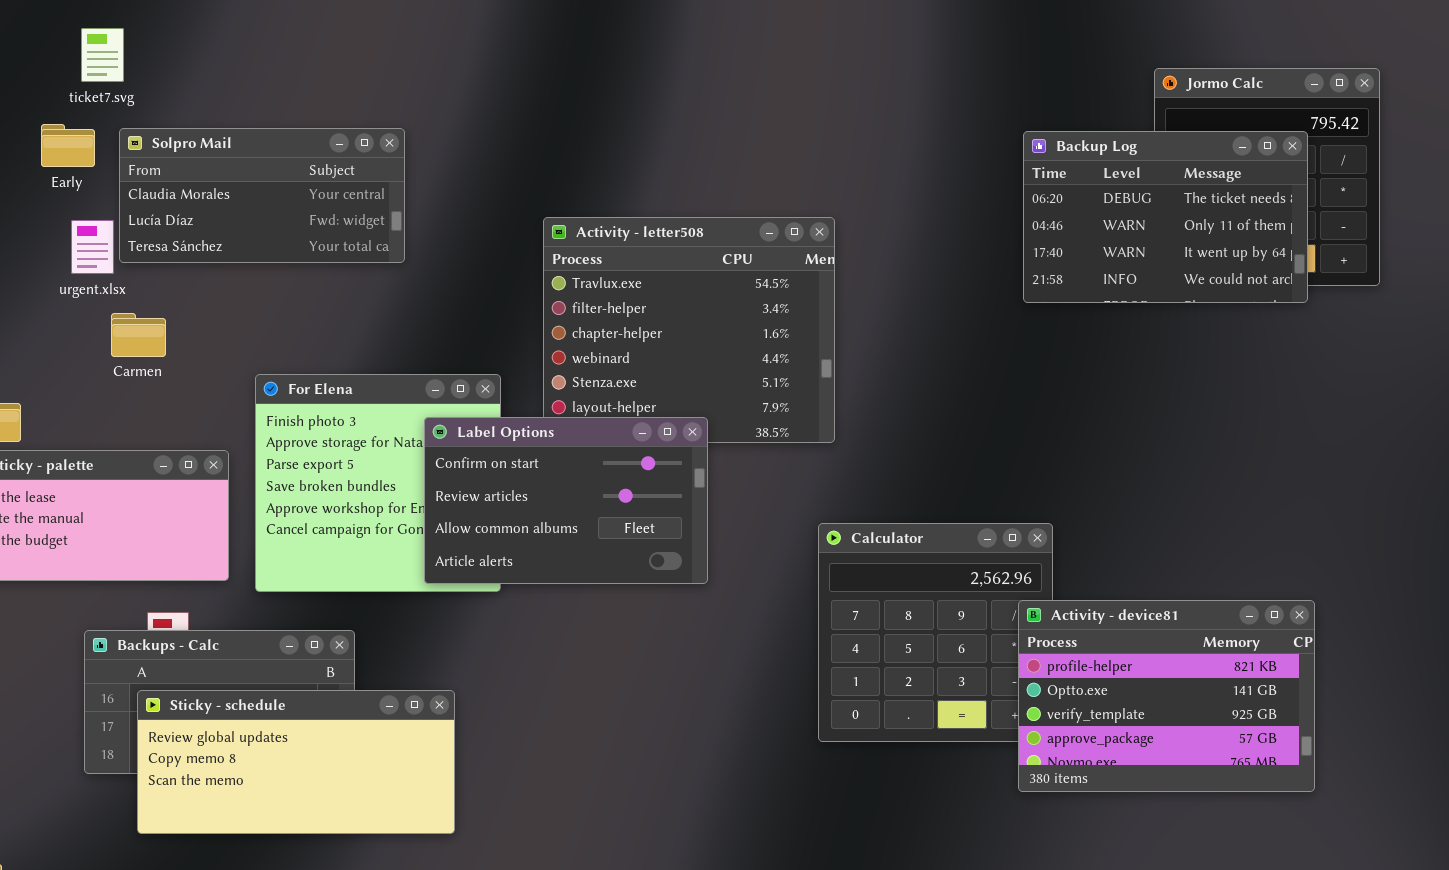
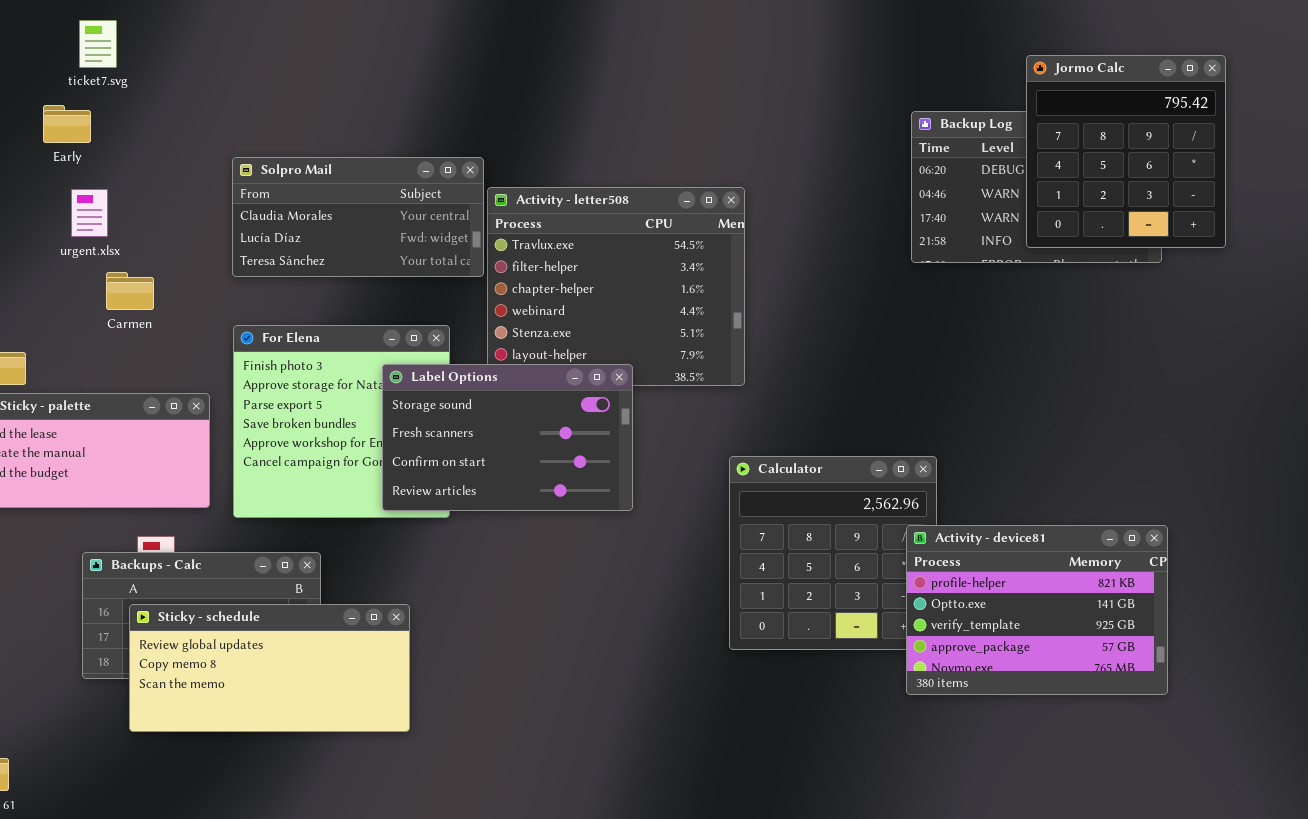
Jormo Calc: [1154,68,1380,286] -> [1026,55,1226,248], raised
Solpro Mail: [119,128,405,263] -> [232,157,484,277], moved
Label Options: [424,417,708,584] -> [382,364,633,511], scrolled up 2 rows

